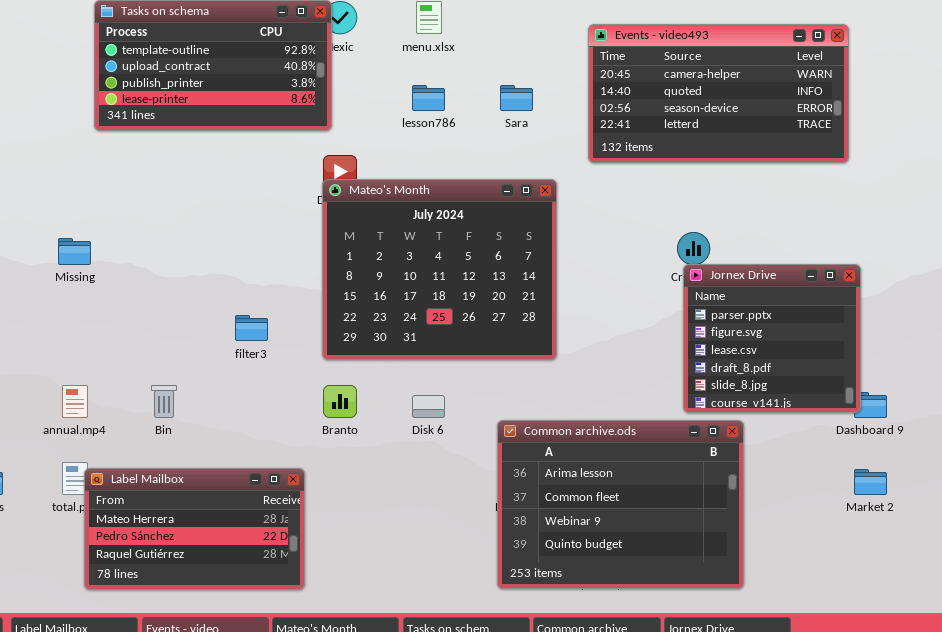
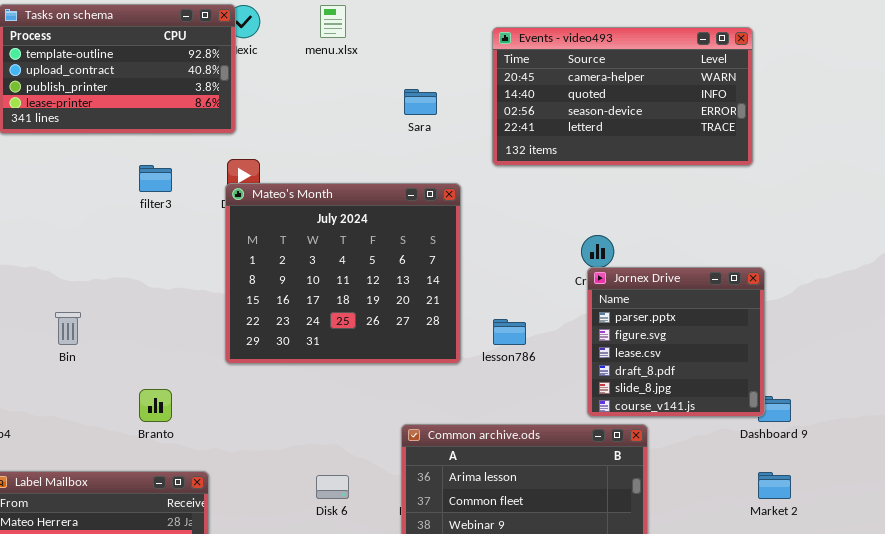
lesson786: [412,85,445,111] -> [493,319,526,345], moved
filter3: [235,315,268,341] -> [139,165,172,192], moved
Bin: [151,385,177,418] -> [55,312,81,345], moved
Branto: [323,385,357,418] -> [139,389,172,422], moved
Disk 6: [412,395,445,418] -> [316,475,349,499], moved

